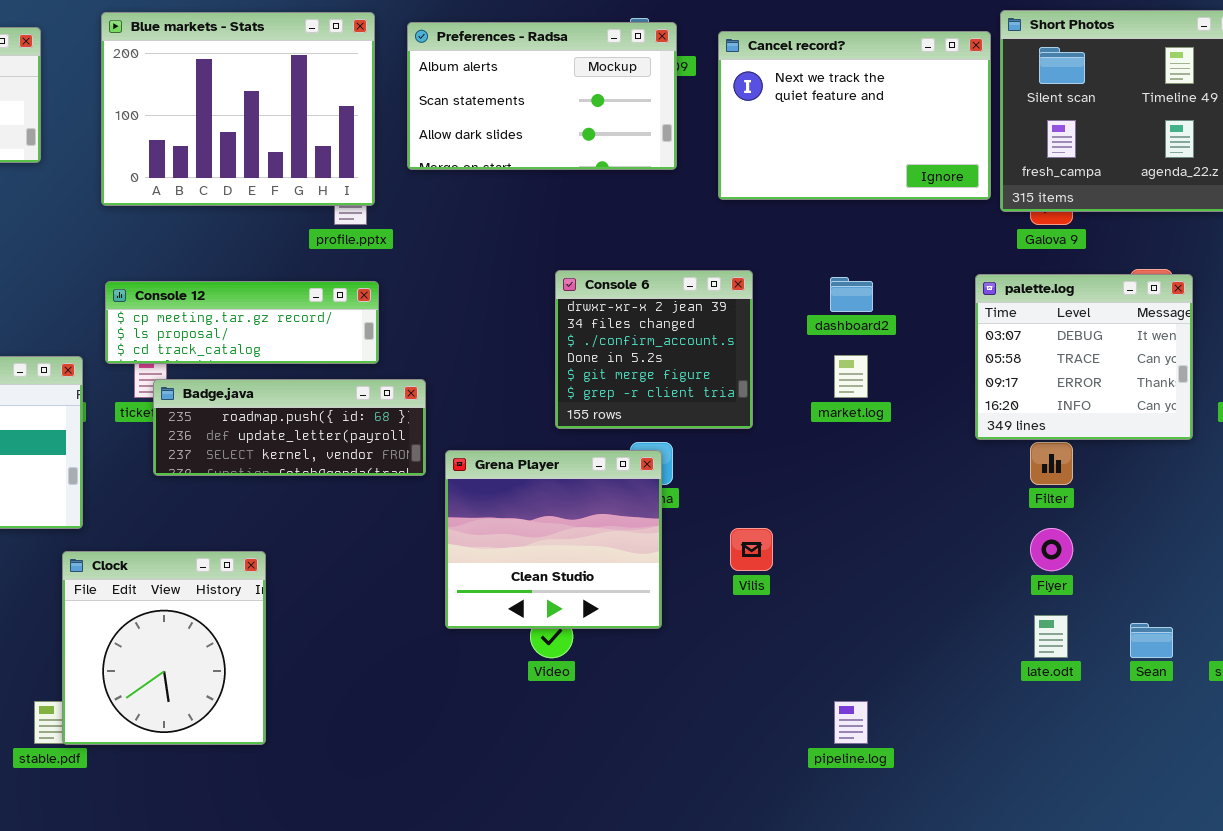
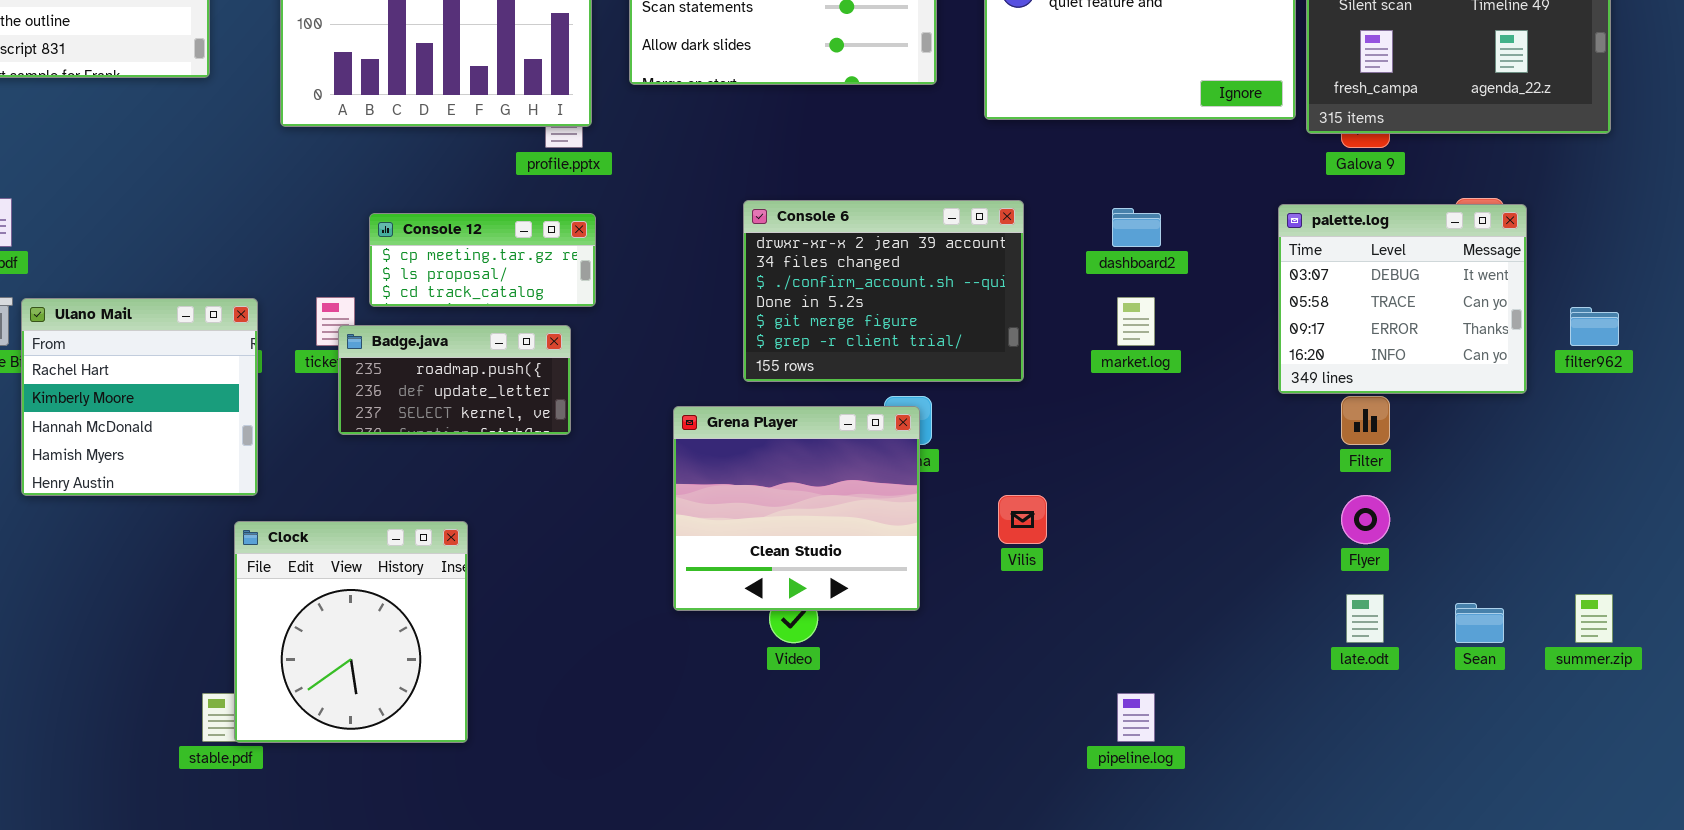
Console 6: [555,270,753,429] -> [743,200,1024,382], resized
Console 12: [105,281,379,364] -> [369,213,596,307], resized
Badge.java: [153,379,426,476] -> [338,325,571,435], resized

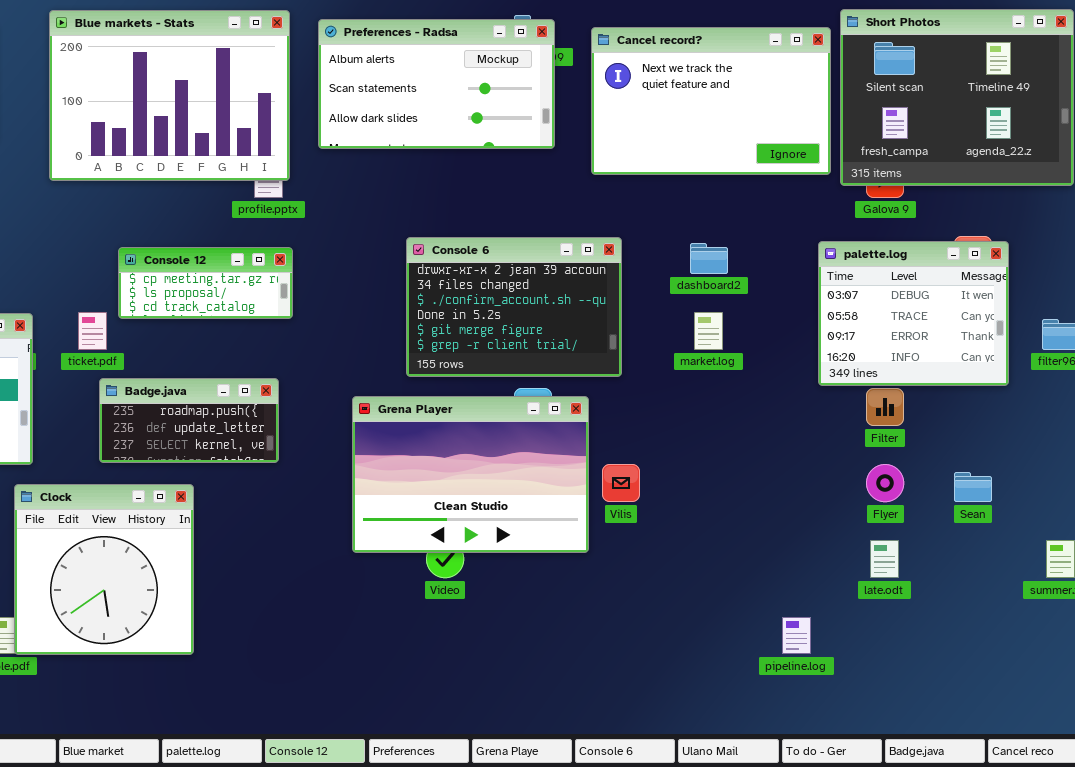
Badge.java: [338,325,571,435] -> [99,378,279,463], moved
Grena Player: [673,406,920,611] -> [352,396,589,553], resized
Sean: [1455,603,1504,643] -> [954,472,992,502], moved
pipeline.log: [1117,693,1155,742] -> [782,617,811,654], moved

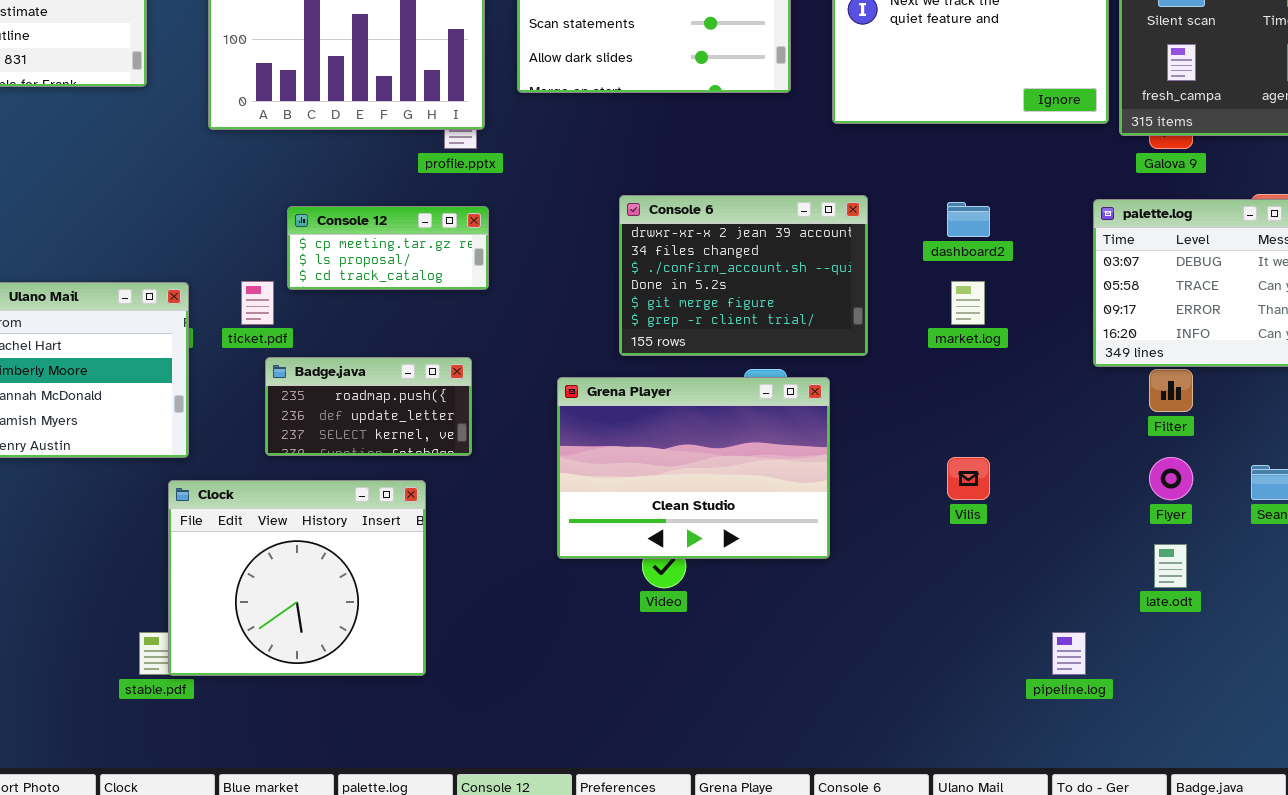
Vilis: [602,464,640,502] -> [947,457,990,500], moved
Clock: [14,484,194,655] -> [168,480,426,676], resized

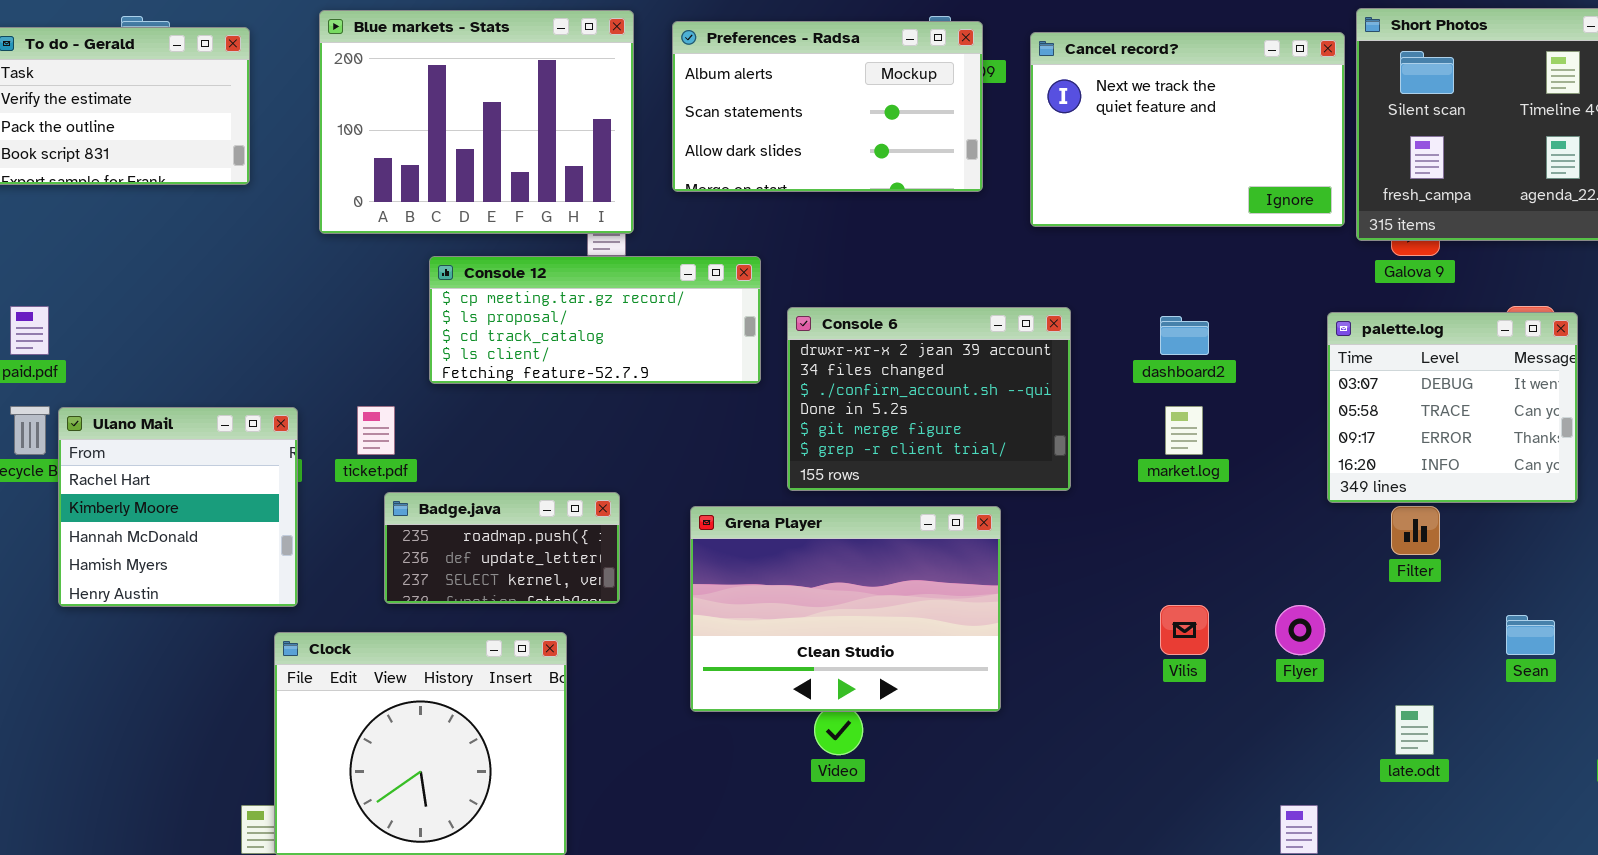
Console 12: [287,206,489,290] -> [429,256,761,384], moved, resized
Grena Player: [557,377,830,559] -> [690,506,1001,712], moved
Flyer: [1149,457,1193,500] -> [1275,605,1325,655], moved

